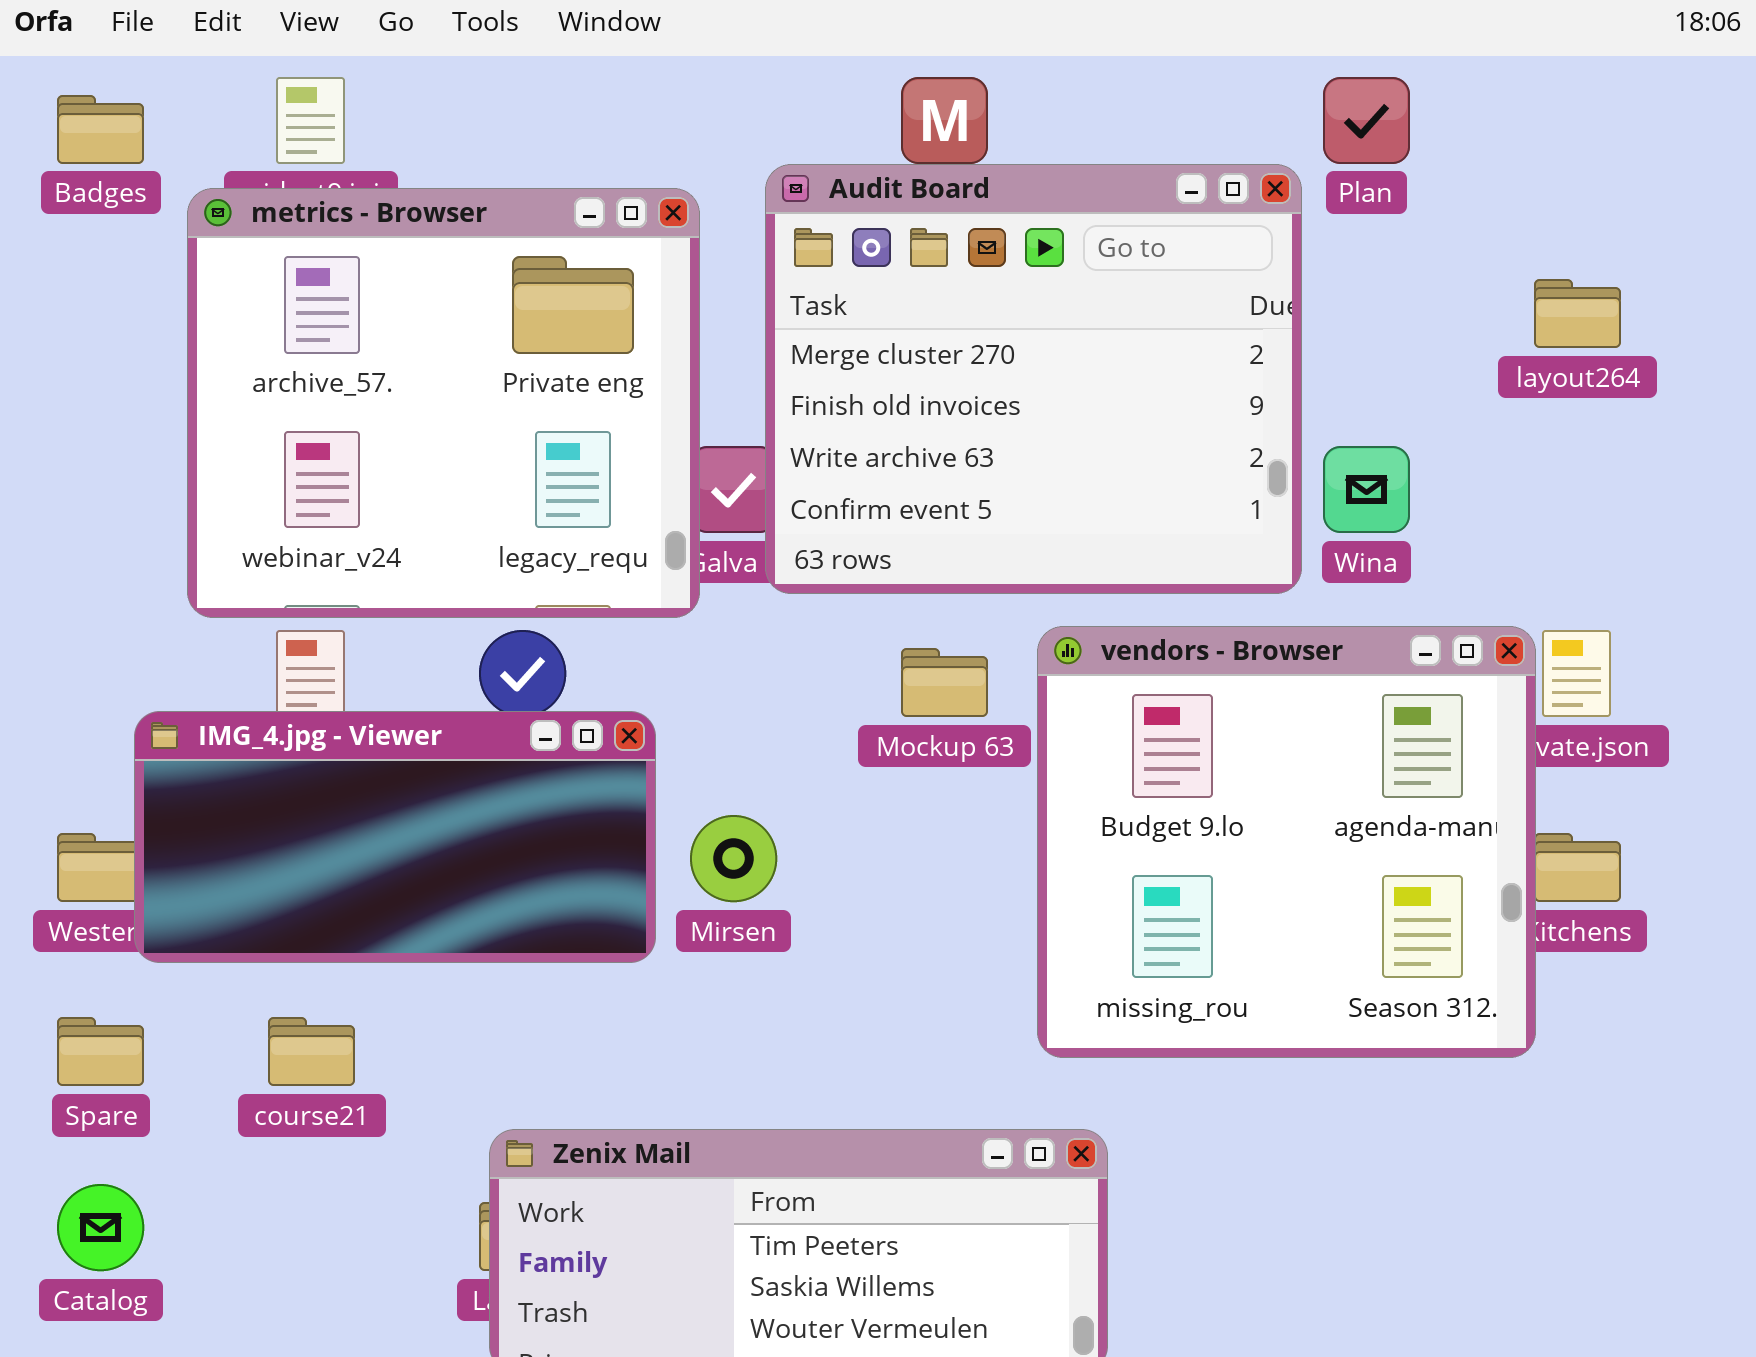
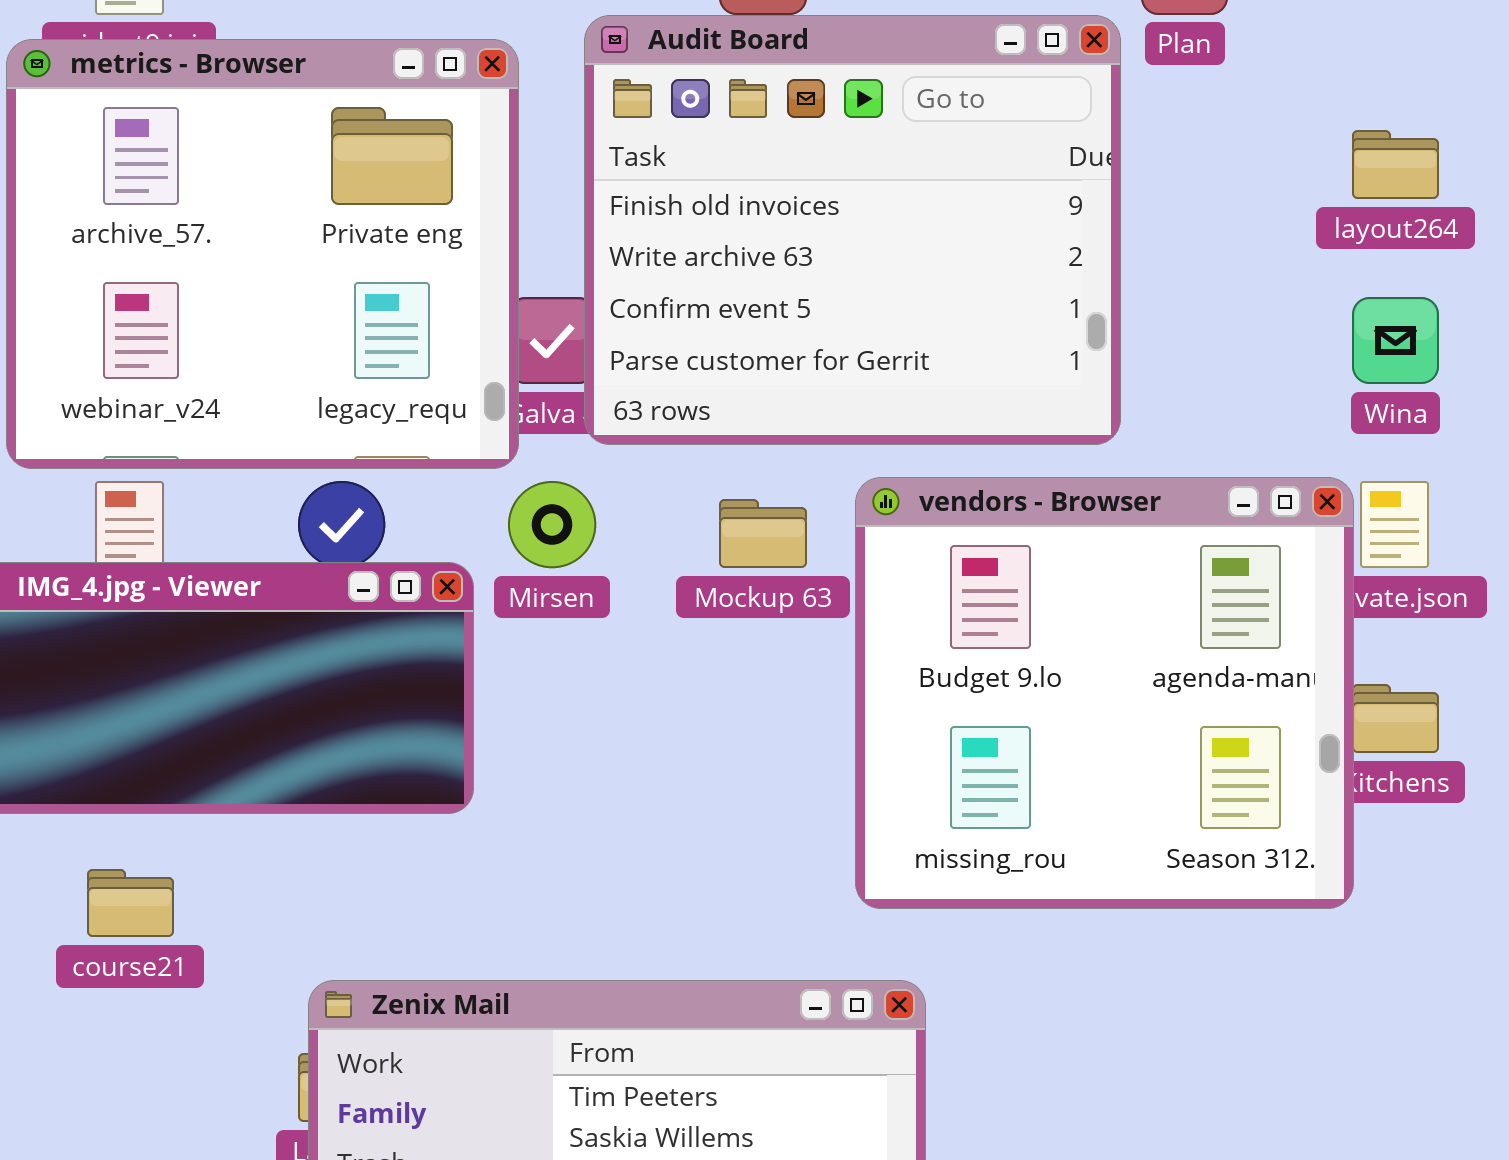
Audit Board: [765,164,1302,594] -> [584,15,1121,445], scrolled down 1 row
Wina: [1323,446,1410,533] -> [1352,297,1439,384], moved
Mirsen: [690,815,777,902] -> [508,481,596,568], moved

